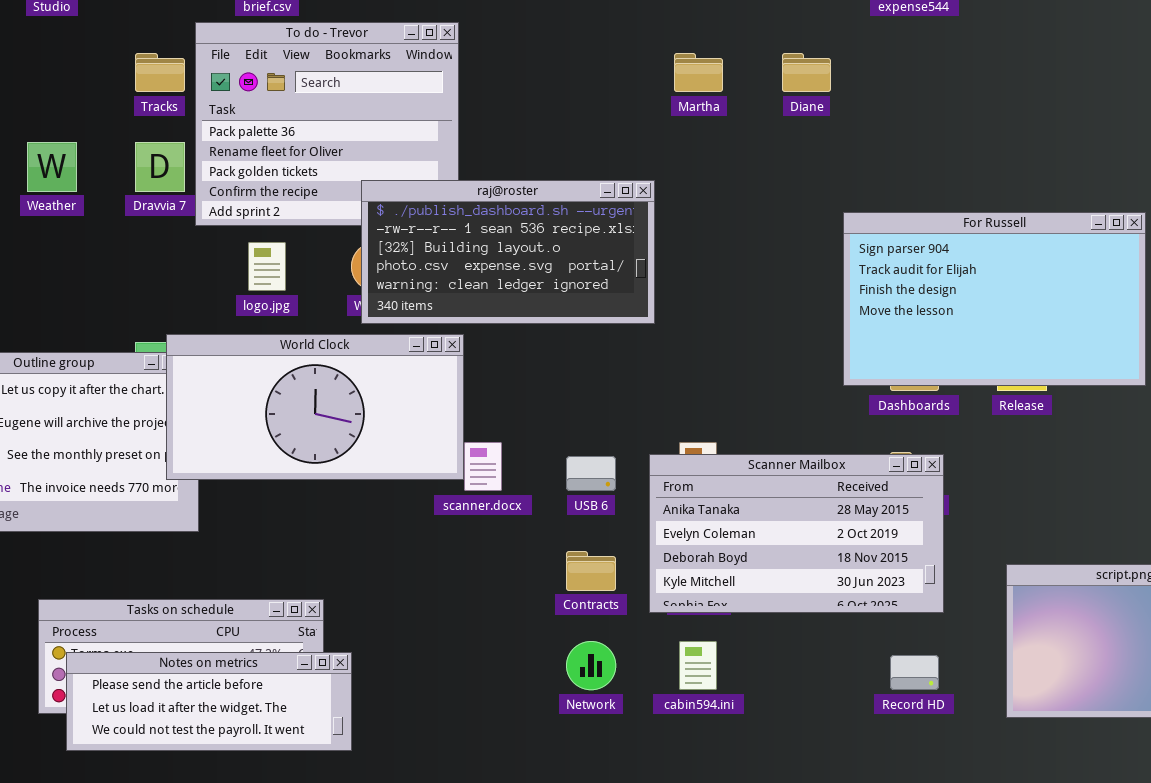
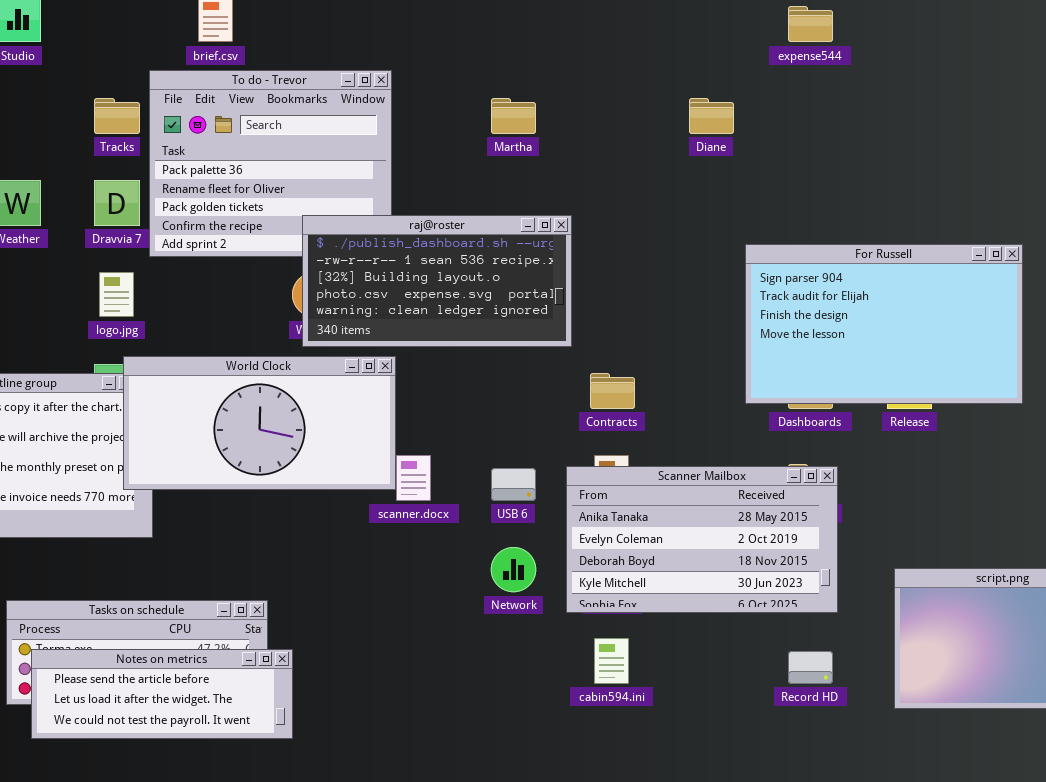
Martha: [674,53,723,92] -> [491,98,536,134], moved
logo.jpg: [248,242,286,291] -> [99,272,134,317], moved
Contracts: [566,551,616,591] -> [590,373,635,409], moved
Network: [566,641,616,690] -> [491,547,536,592], moved

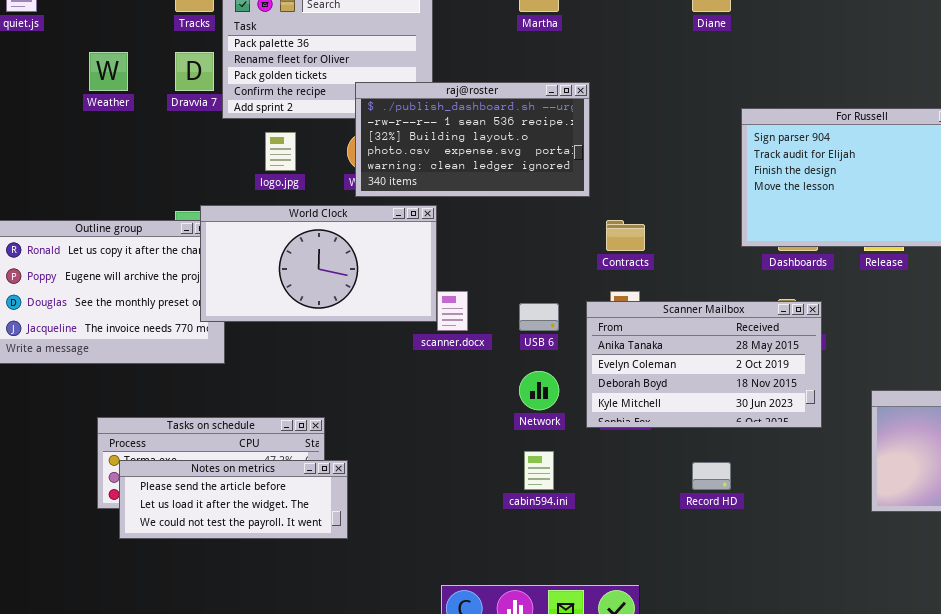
logo.jpg: [99,272,134,317] -> [265,132,296,171], moved
cabin594.ini: [594,638,629,684] -> [524,451,554,490], moved
Record HD: [788,651,833,684] -> [692,462,731,490], moved

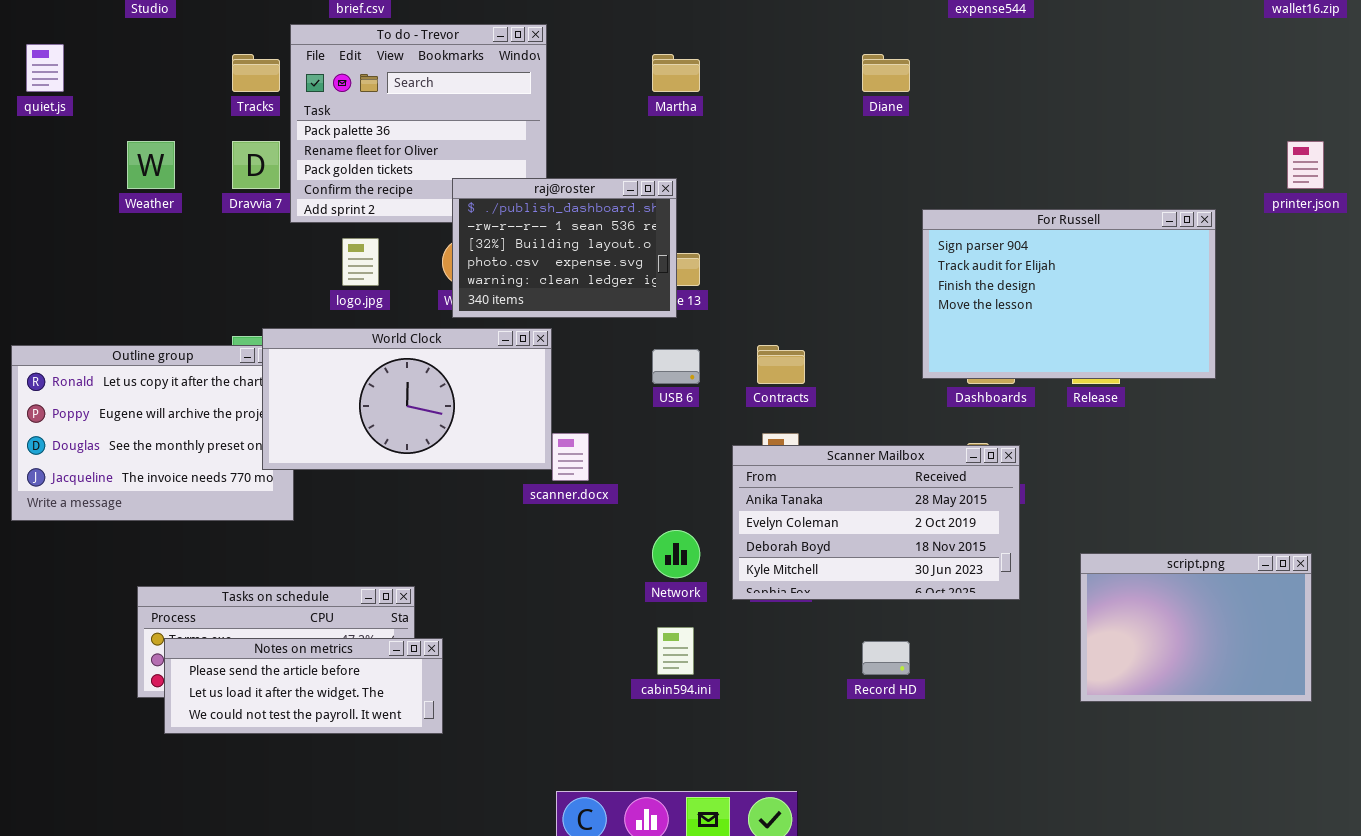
raj@roster: [355,82,590,197] -> [452,178,677,318], resized
USB 6: [519,303,559,331] -> [652,349,700,384], moved

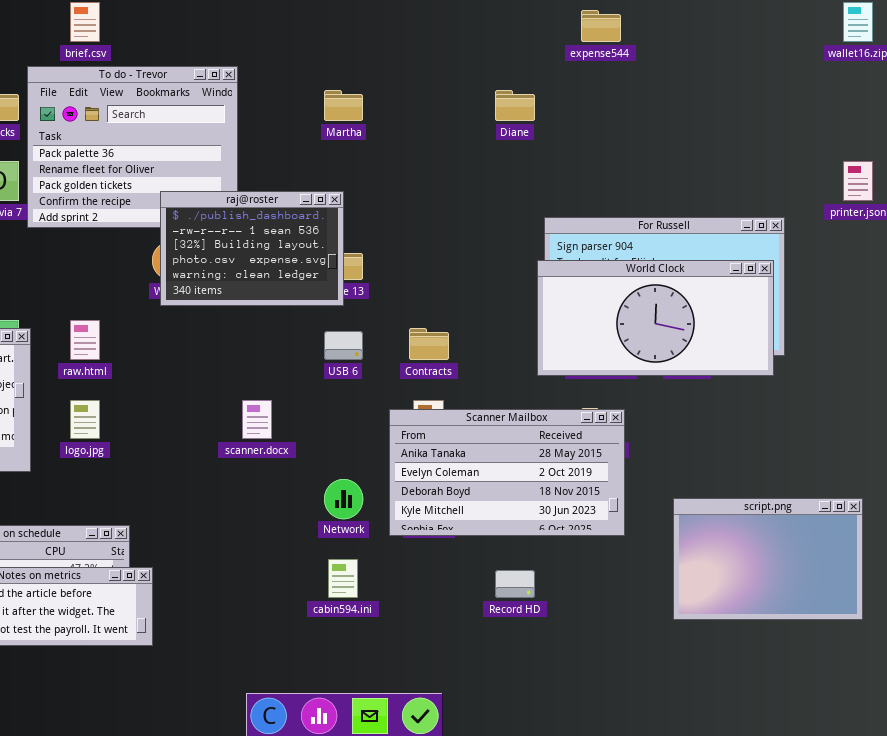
logo.jpg: [342,238,379,286] -> [70,400,100,439], moved
World Clock: [262,328,552,470] -> [537,260,774,376], moved

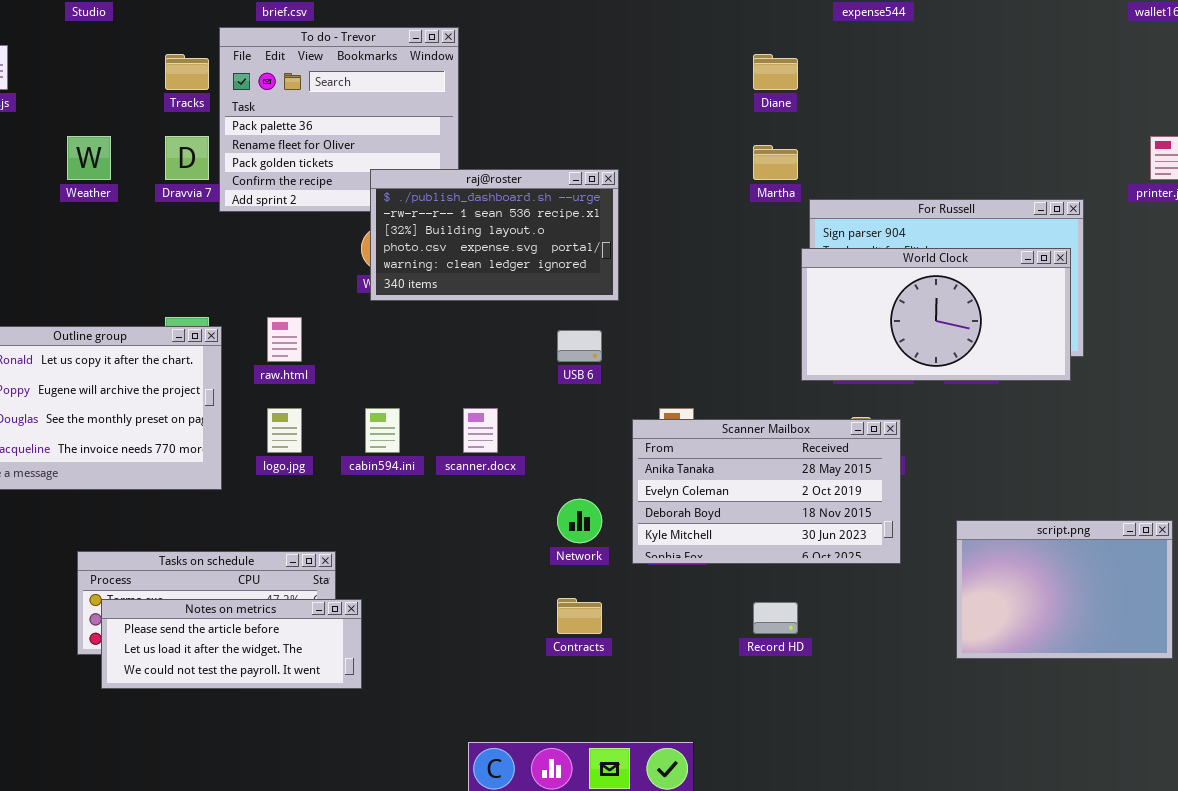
Martha: [324,90,363,121] -> [753,145,798,180], moved
raj@roster: [160,191,344,306] -> [370,169,619,301], resized
Contracts: [409,328,449,360] -> [557,598,602,634], moved
cabin594.ini: [328,559,358,598] -> [365,408,400,453], moved

